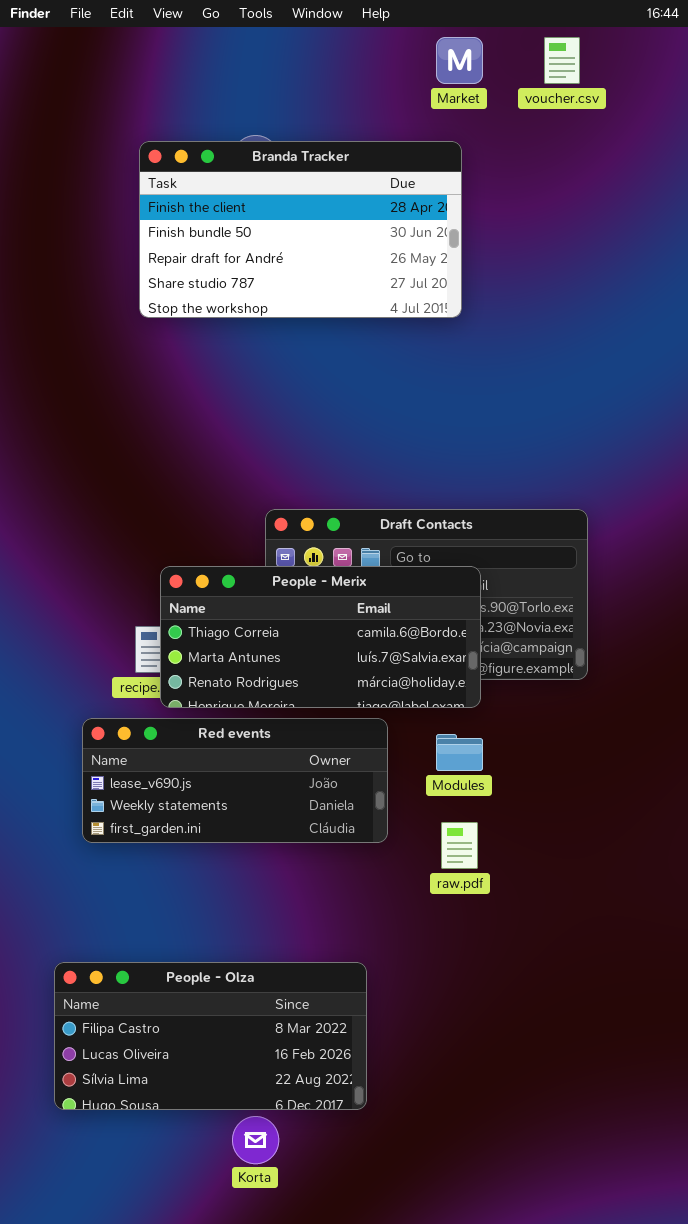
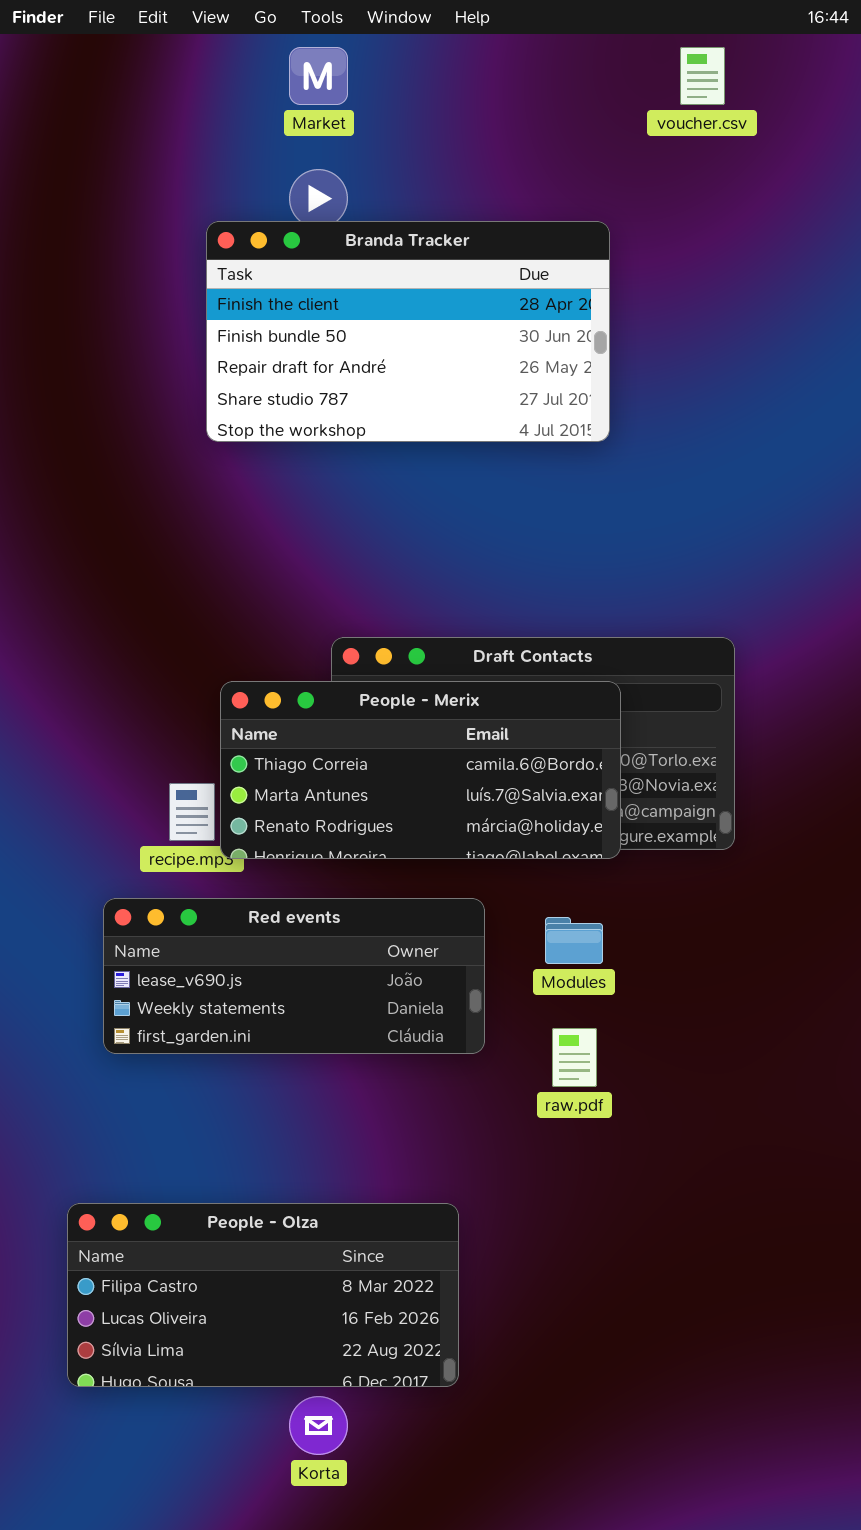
Market: [436,37,483,84] -> [289,47,348,105], moved
Branda Tracker: [139,141,462,318] -> [206,221,610,442], moved
People - Merix: [160,566,481,708] -> [220,681,621,859], moved

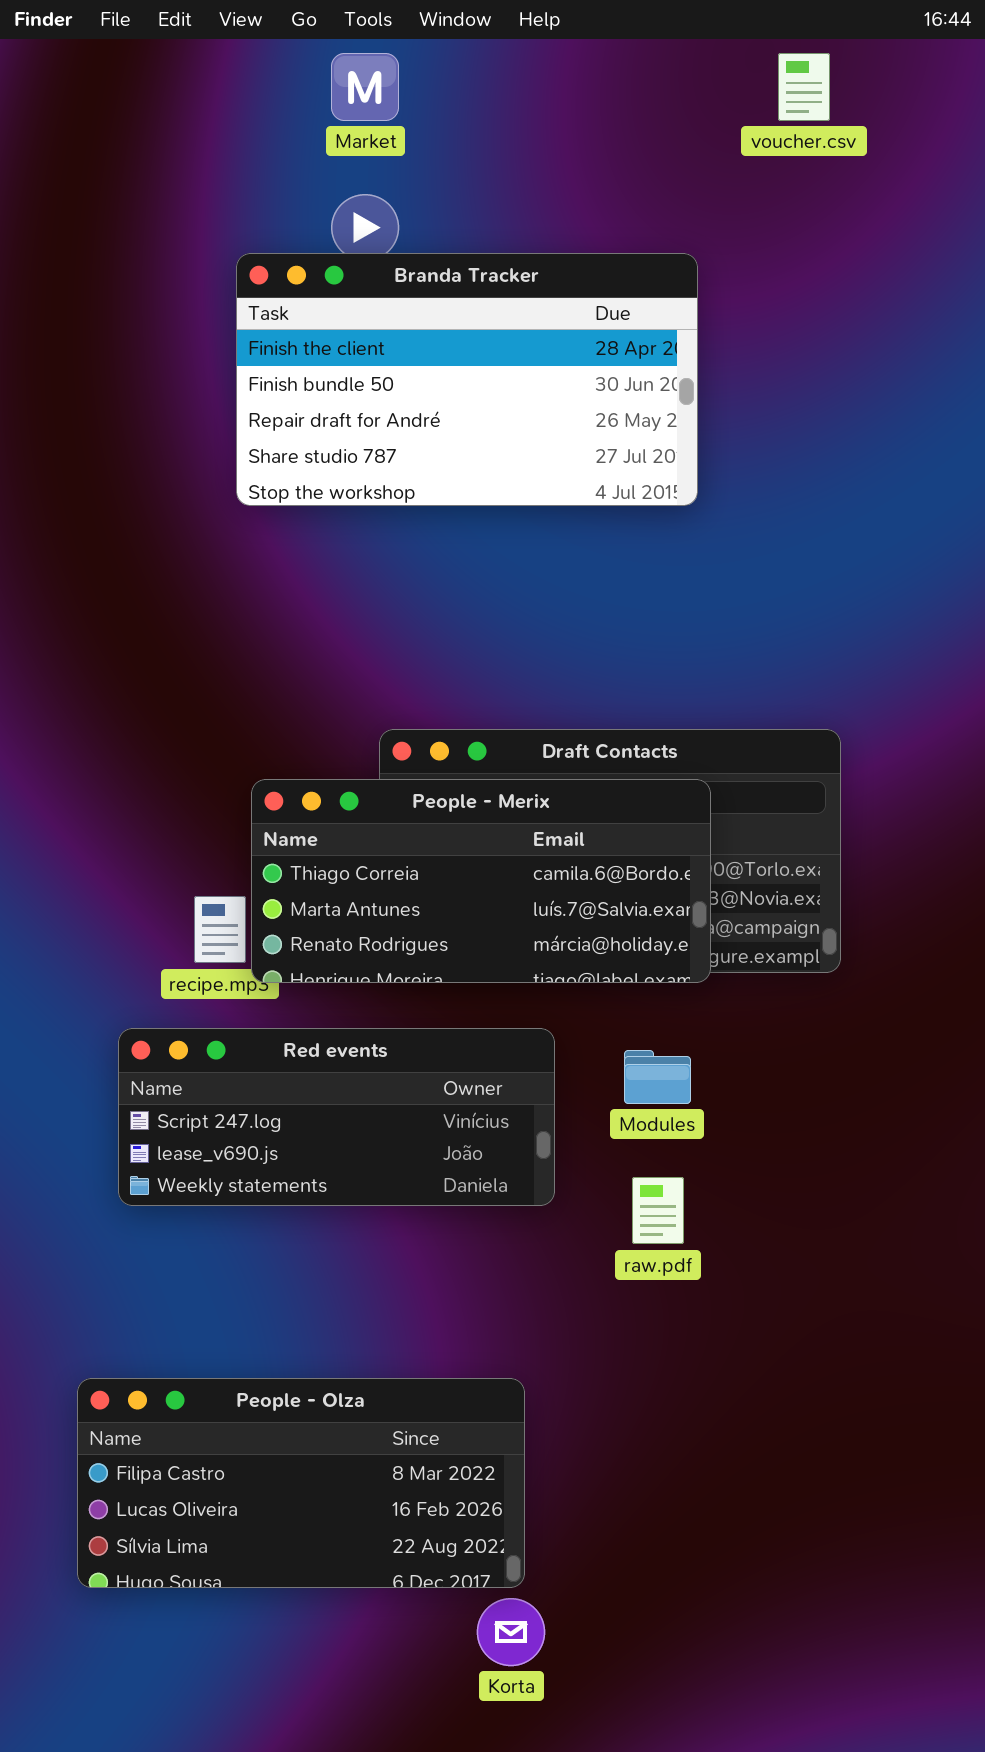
Red events: [103,898,485,1054] -> [118,1028,555,1206], scrolled up 1 row
Korta: [289,1396,348,1455] -> [477,1598,545,1666], moved

